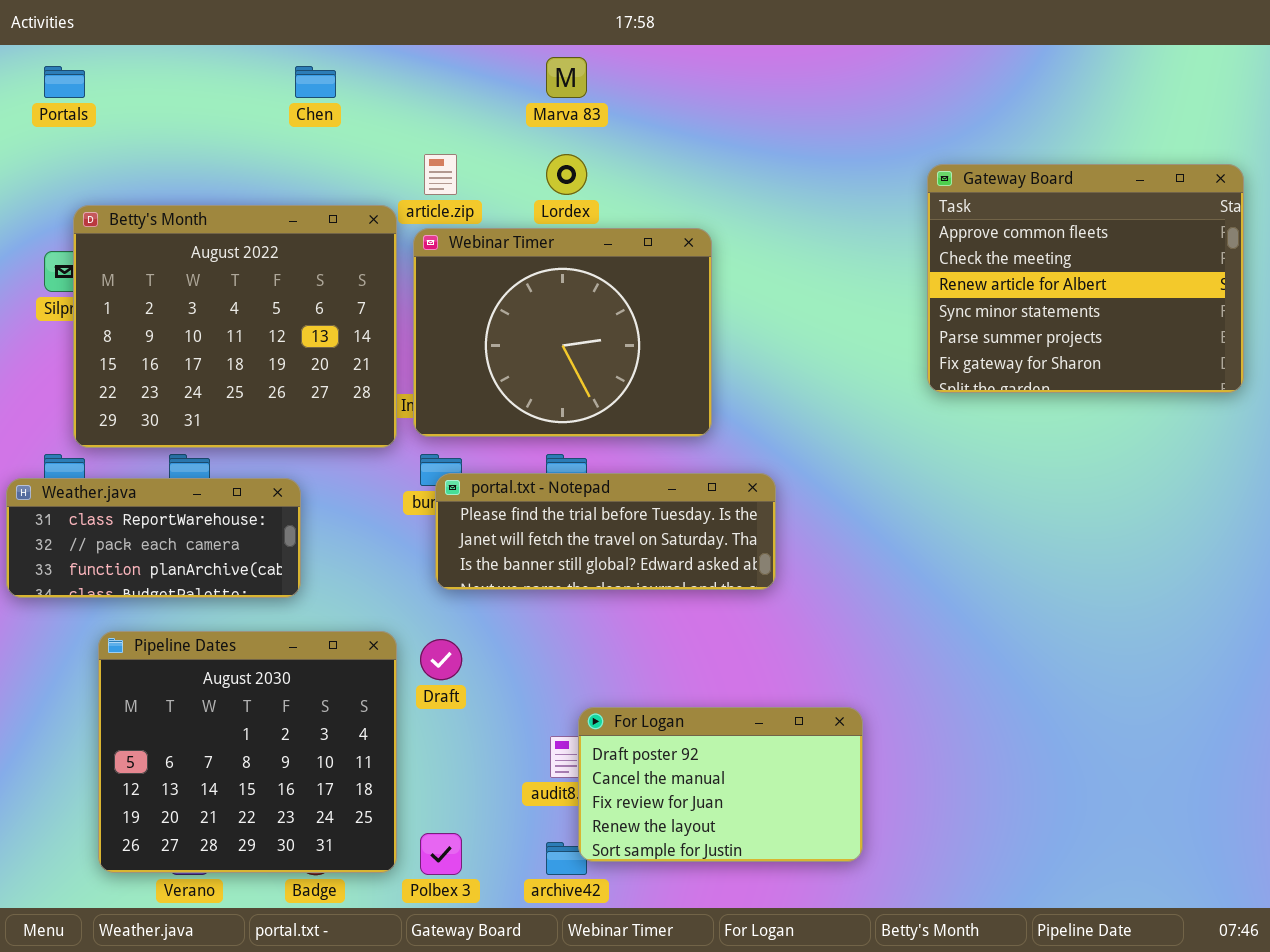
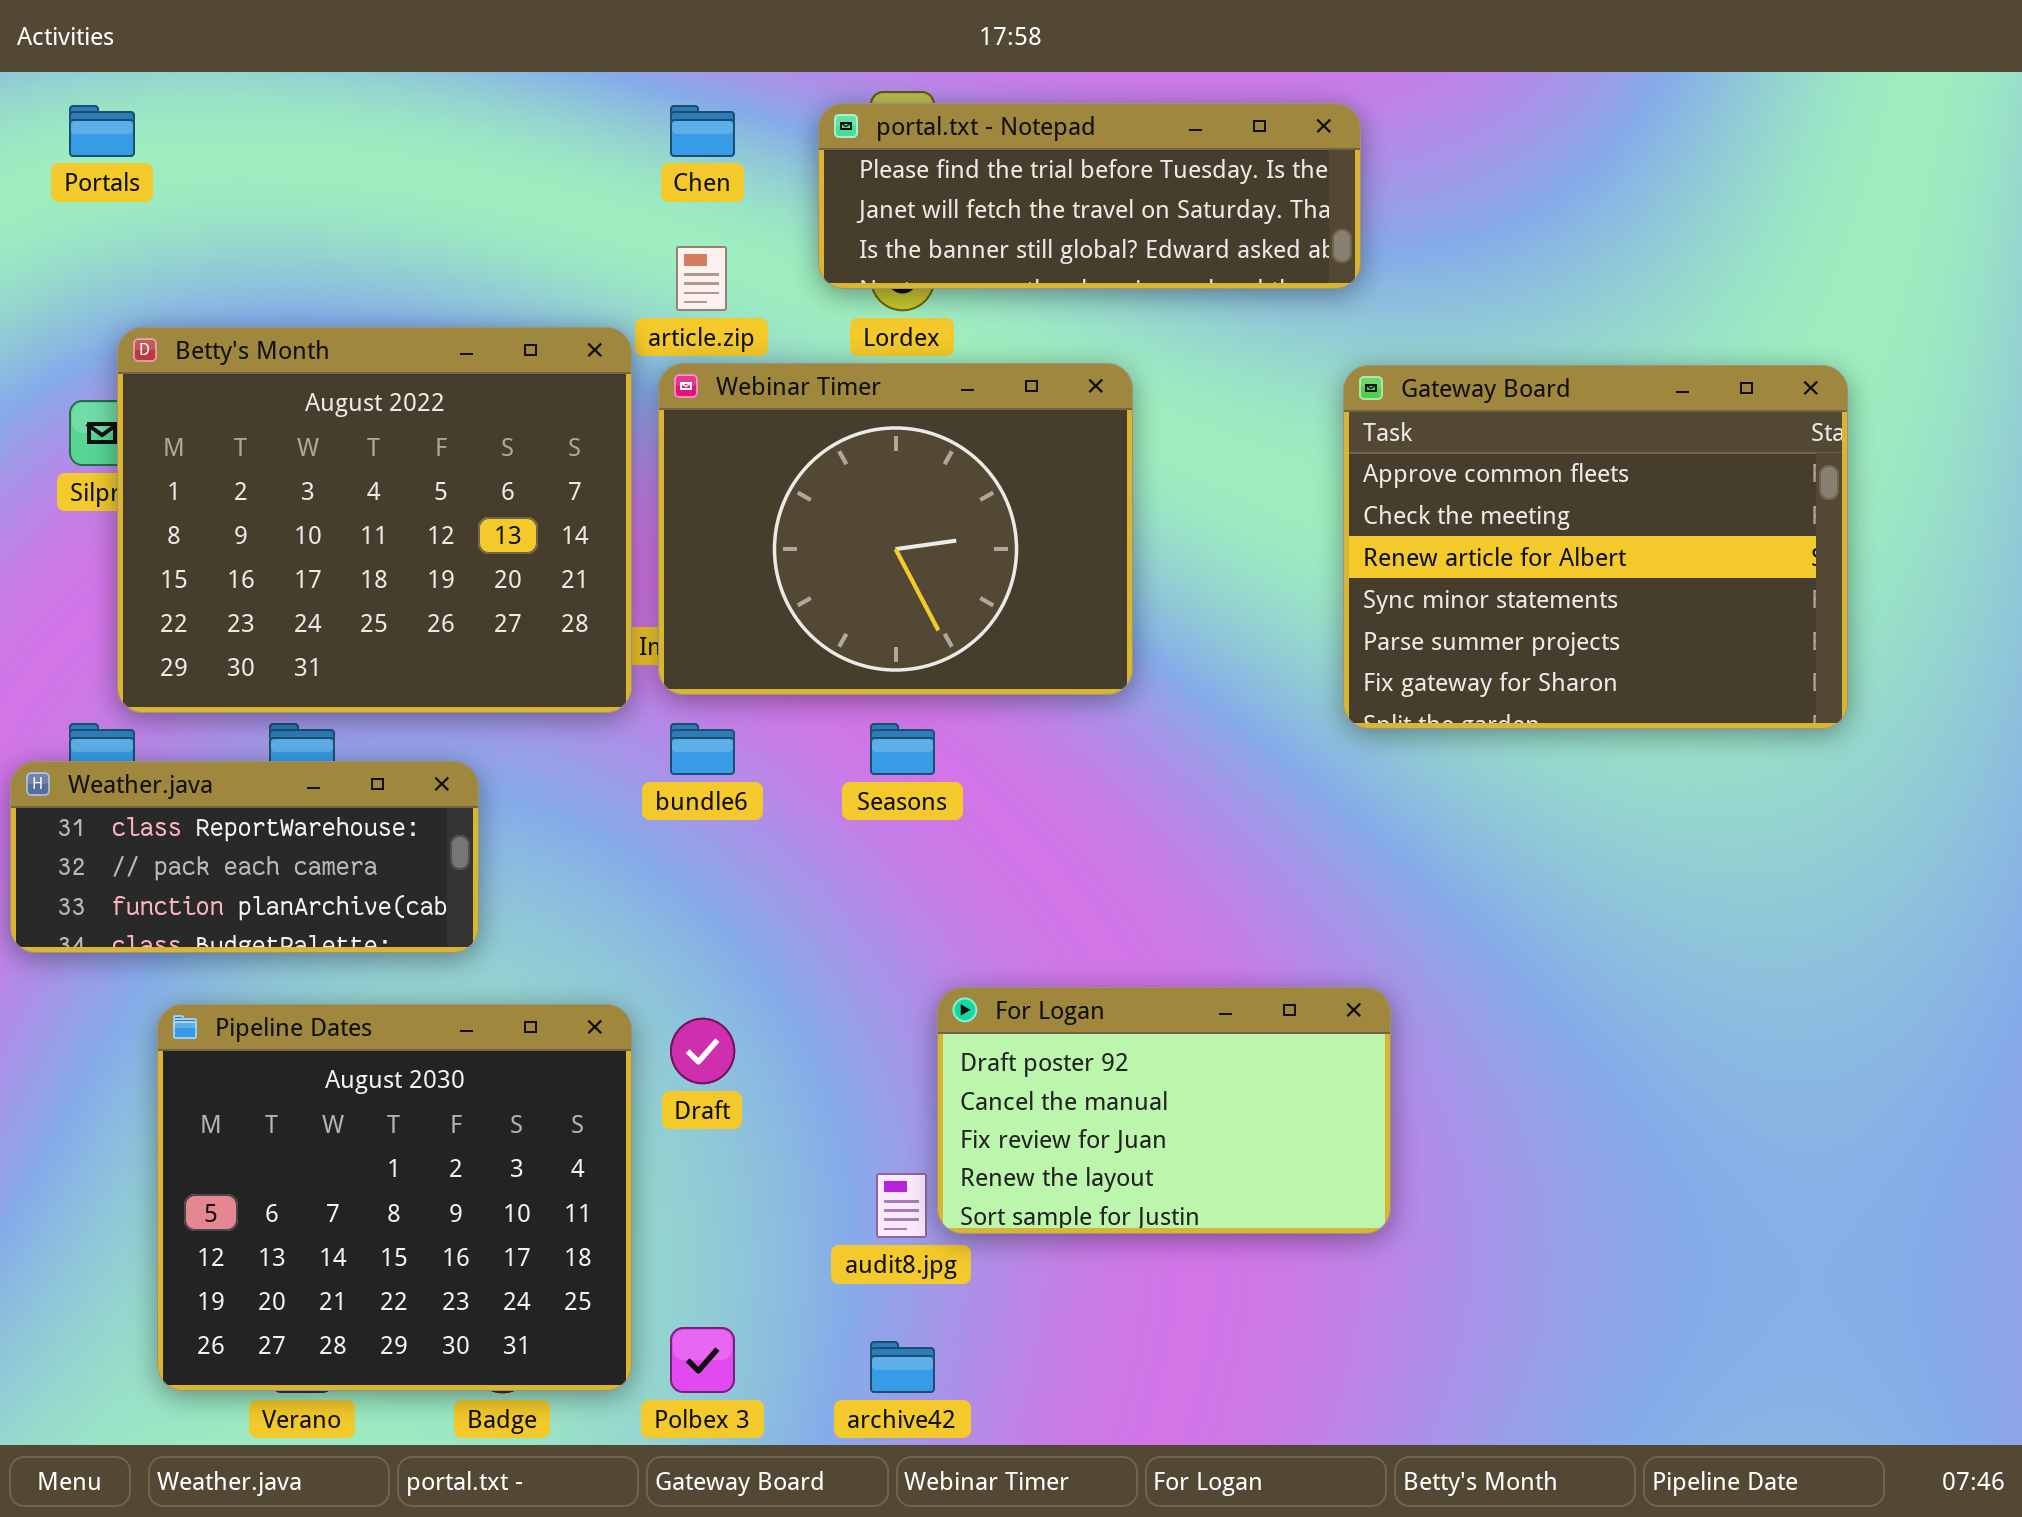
Chen: [295,66,336,98] -> [670,105,735,157], moved
Gateway Board: [927,164,1244,393] -> [1343,365,1848,729], moved
portal.txt - Notepad: [435,473,776,590] -> [818,103,1361,289], moved
For Logan: [578,707,863,862] -> [937,987,1391,1234], moved

